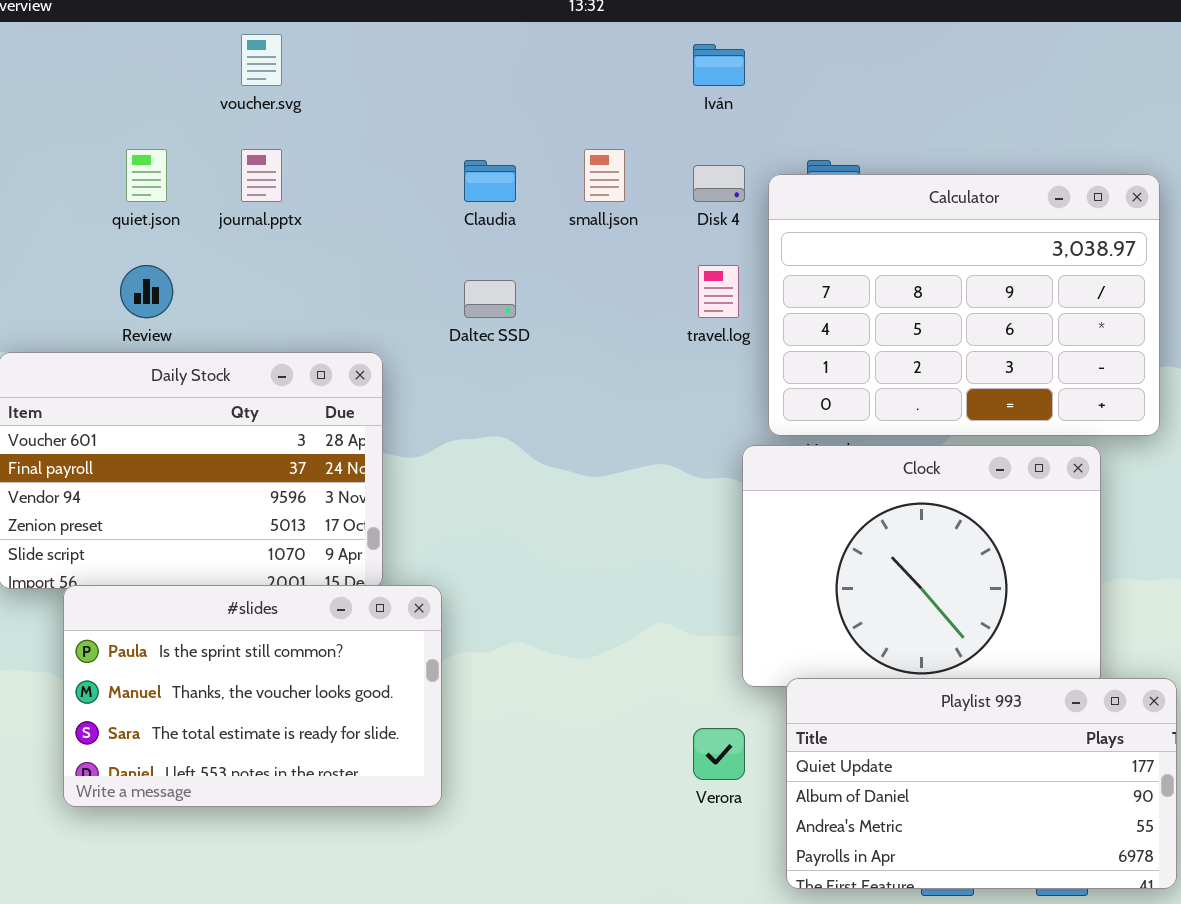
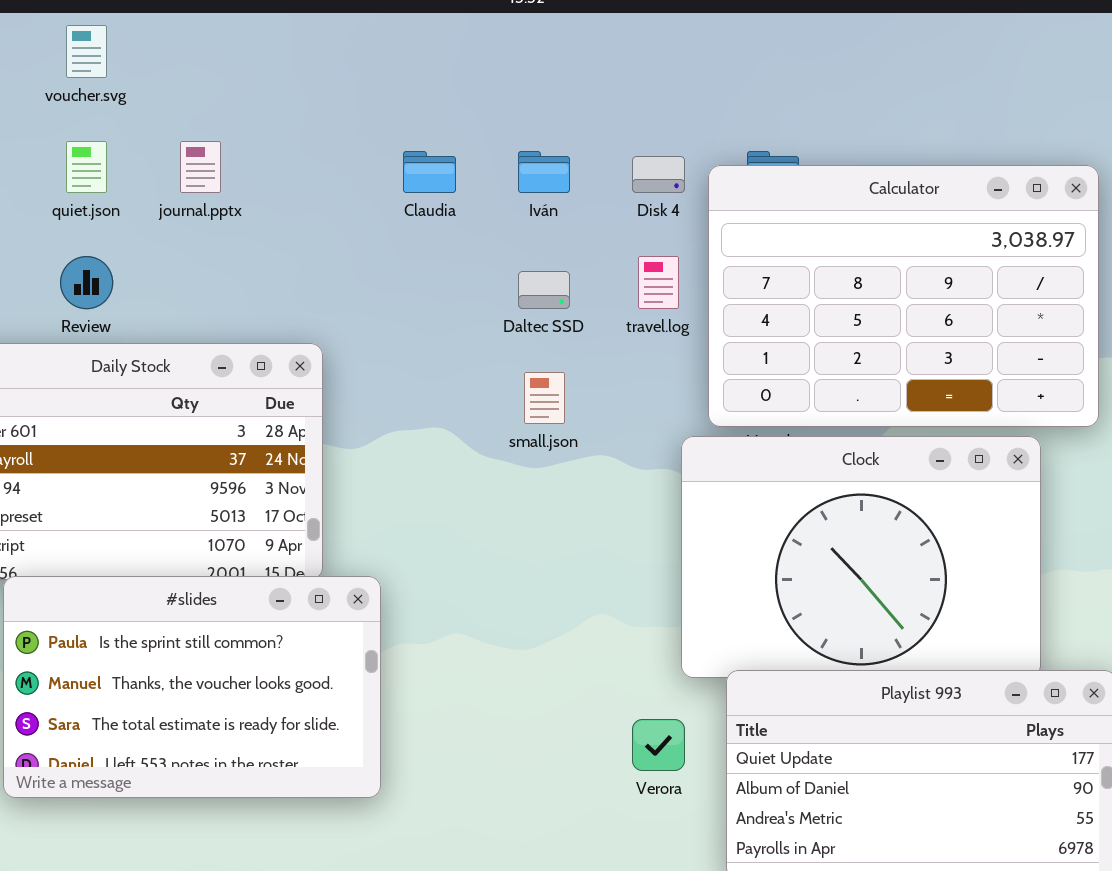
voucher.svg: [241,34,282,86] -> [66,25,107,78], moved
Iván: [693,44,745,86] -> [518,151,570,193], moved
small.json: [584,149,625,202] -> [524,372,565,424], moved
Daltec SSD: [464,280,516,318] -> [518,271,570,309], moved

